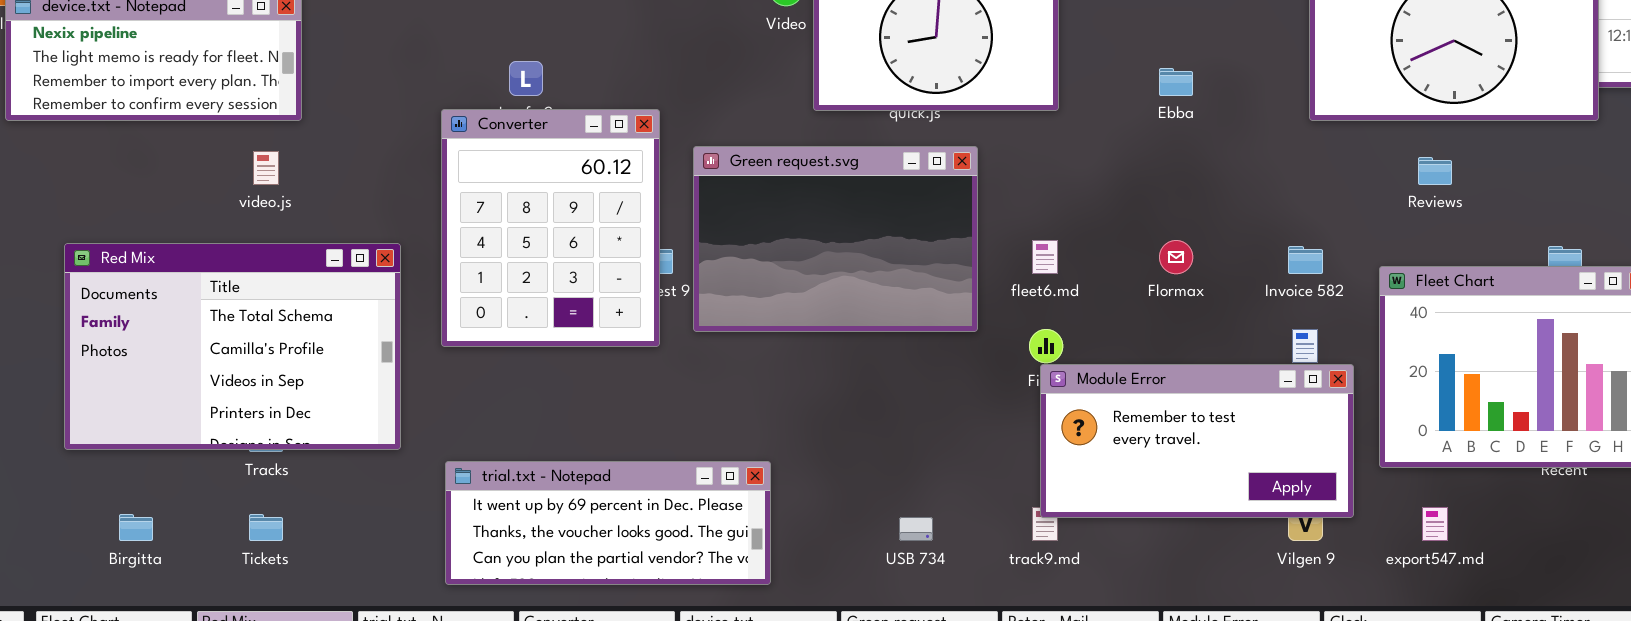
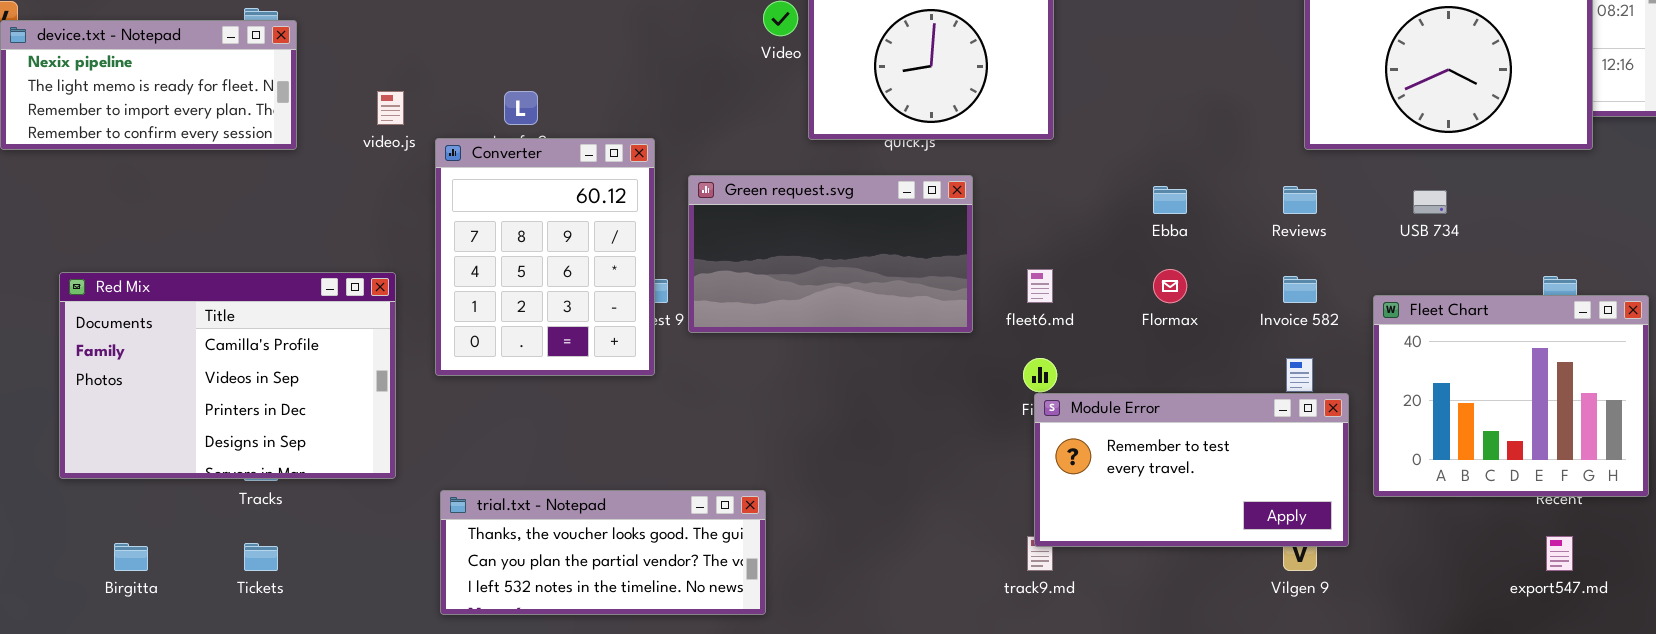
Ebba: [1159,68,1193,96] -> [1153,186,1187,214], moved
Green request.svg: [693,146,978,332] -> [688,175,973,333], resized
video.js: [253,151,279,185] -> [377,91,404,125], moved
Reviews: [1418,157,1452,185] -> [1283,186,1317,214], moved
Red Mix: [64,243,401,450] -> [59,272,396,479], scrolled down 1 row
trial.txt - Notepad: [445,461,771,585] -> [440,490,766,615], scrolled down 1 row
export547.md: [1422,507,1448,541] -> [1546,536,1573,571], moved
USB 734: [899,517,933,541] -> [1413,190,1447,214], moved

